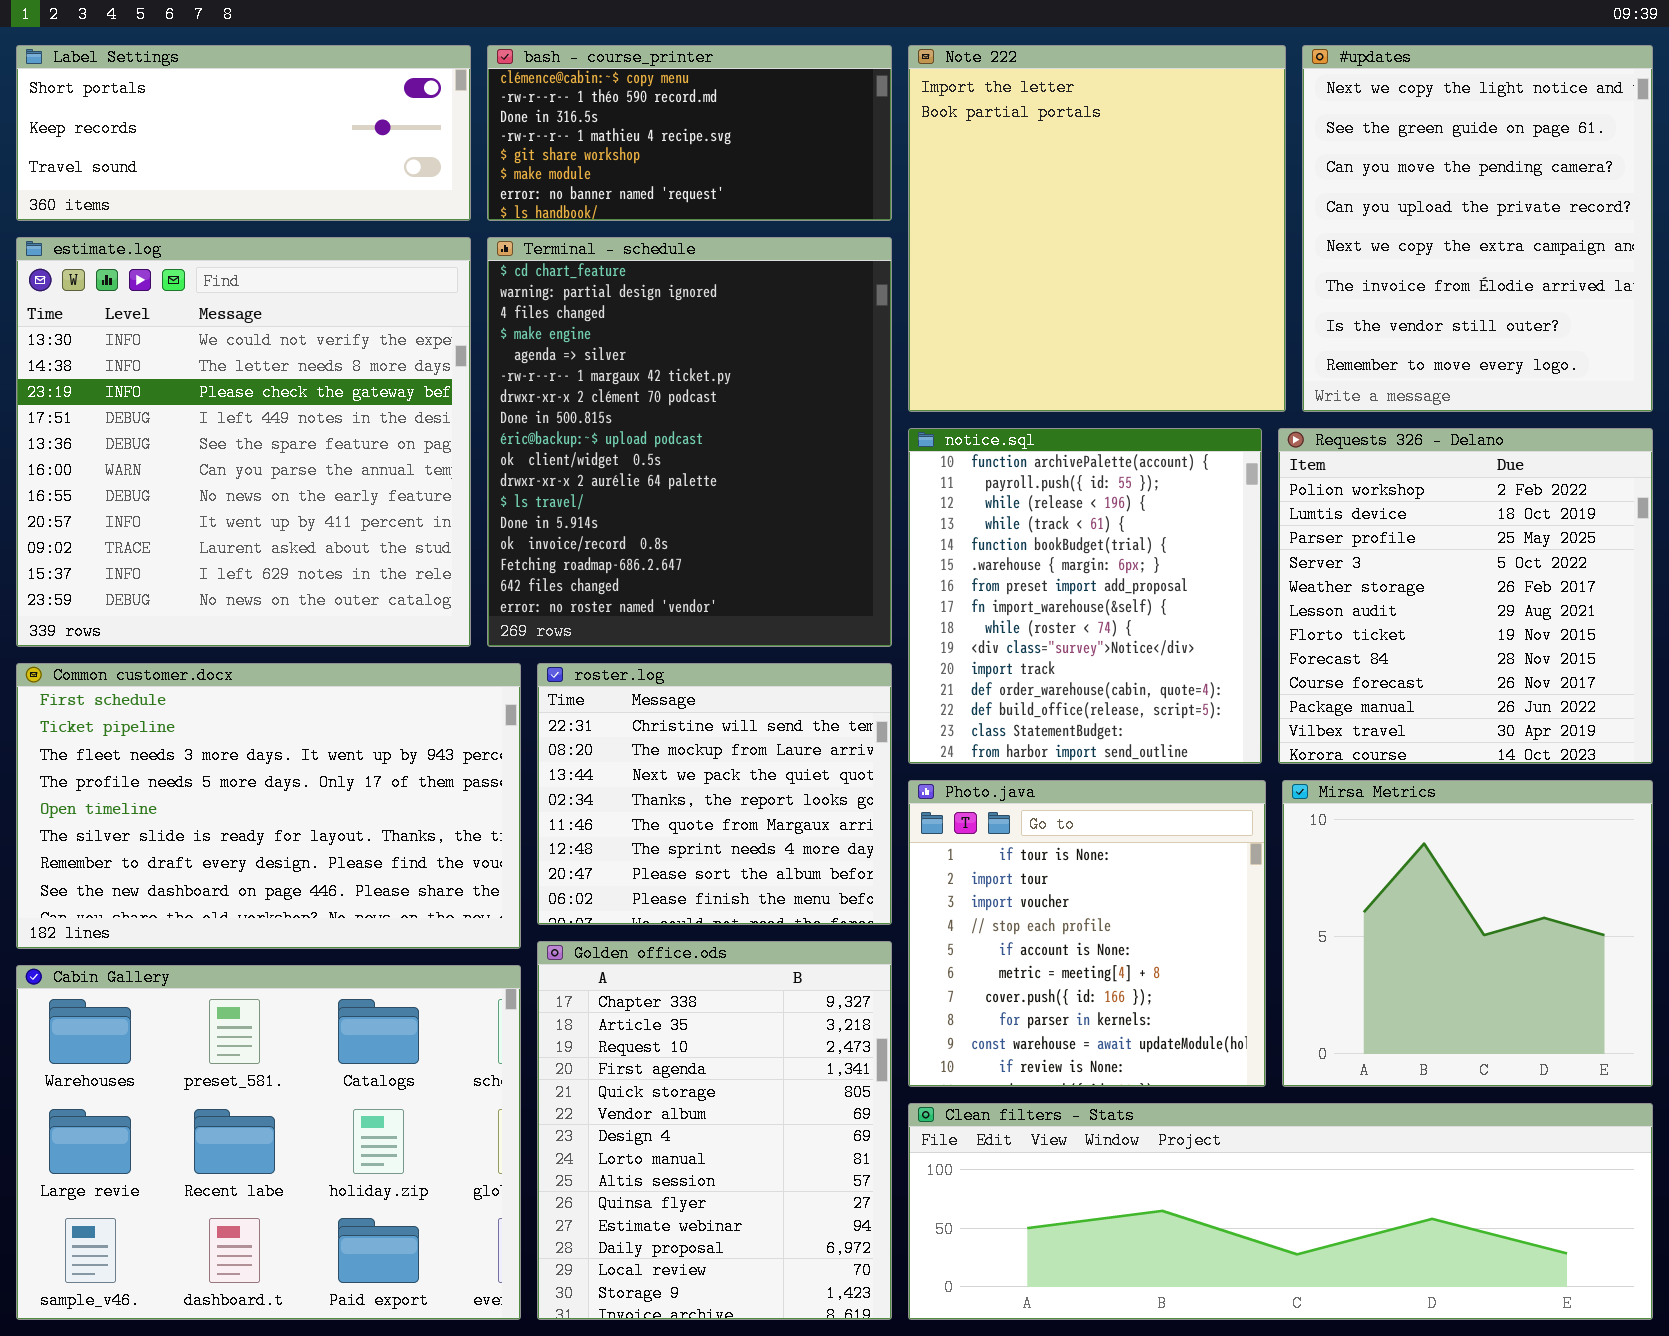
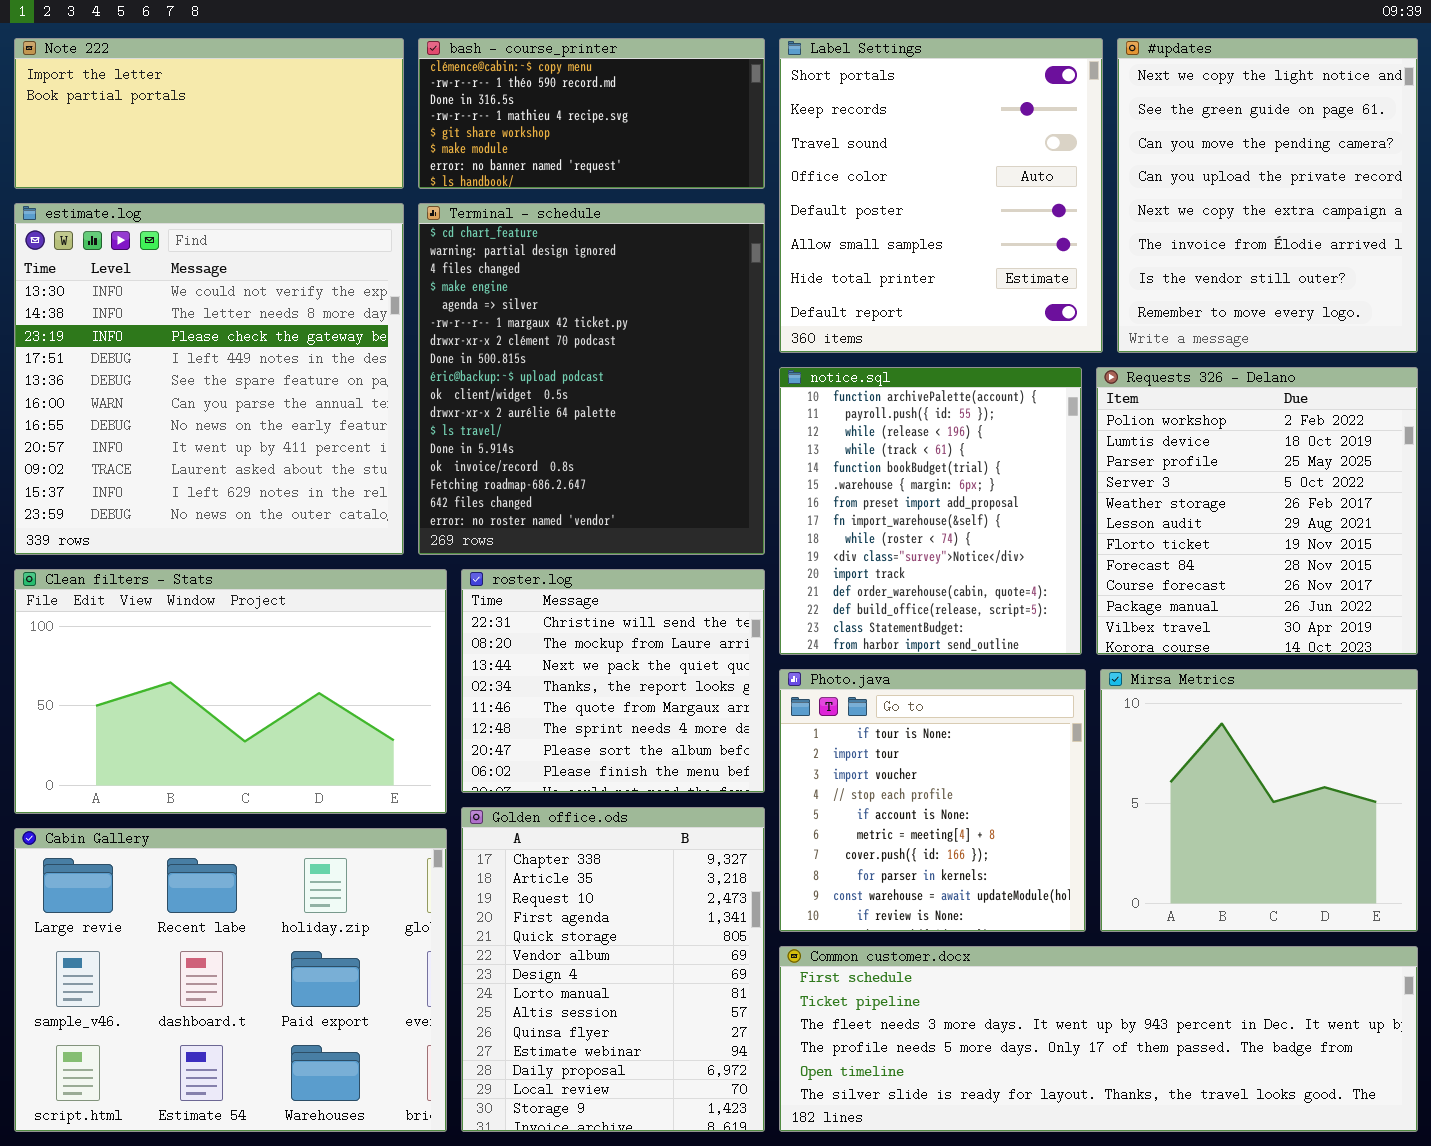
Label Settings: [16,45,471,221] -> [779,38,1103,353], moved, resized
Note 222: [908,45,1286,412] -> [14,38,404,189], moved, resized
Common customer.docx: [16,663,521,949] -> [779,946,1418,1132], moved, resized
Cabin Gallery: [16,965,521,1320] -> [14,828,447,1132], scrolled down 1 row
Clean filters - Stats: [908,1103,1653,1320] -> [14,569,447,814], moved, resized

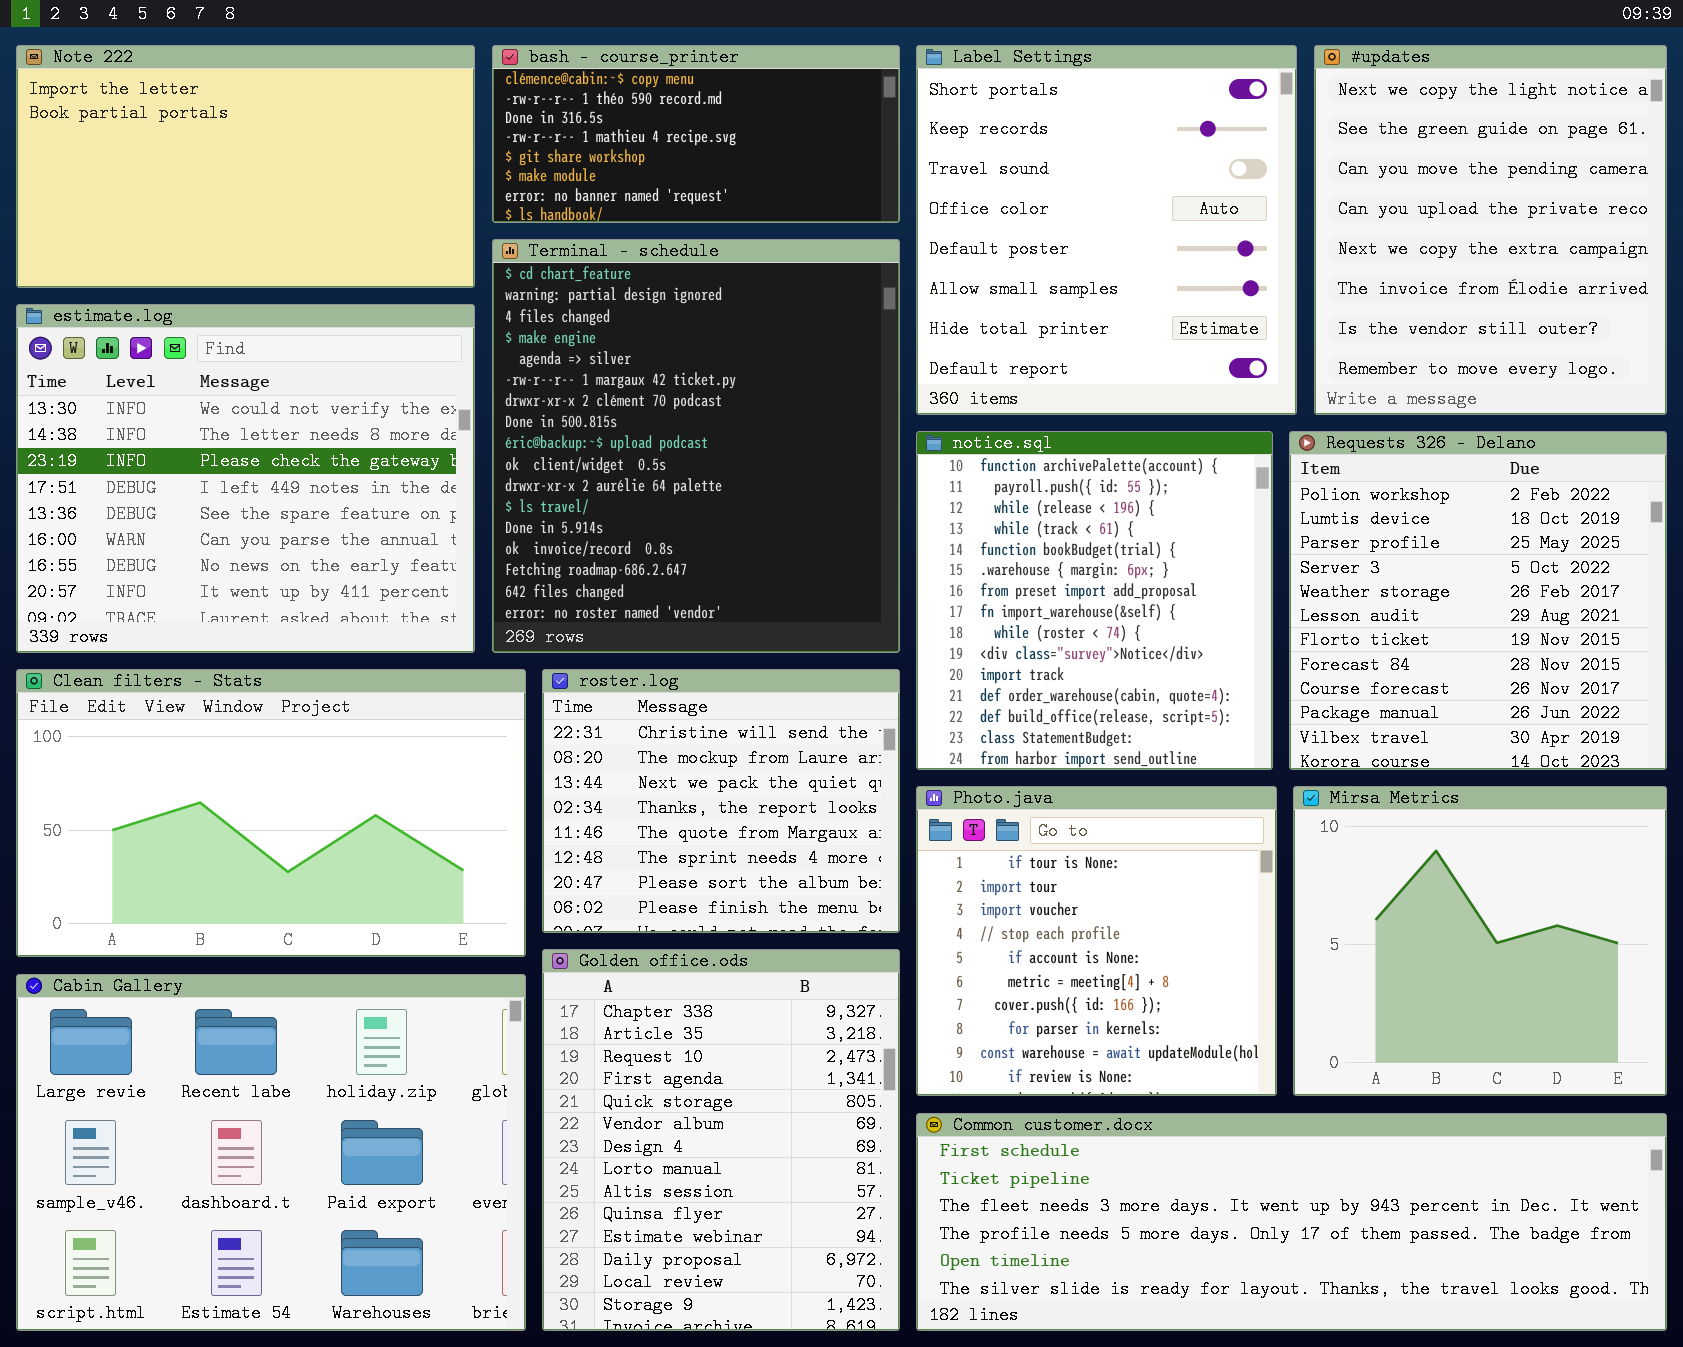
Note 222: [14,38,404,189] -> [16,45,475,288], resized
estimate.log: [14,203,404,555] -> [16,304,475,653], resized

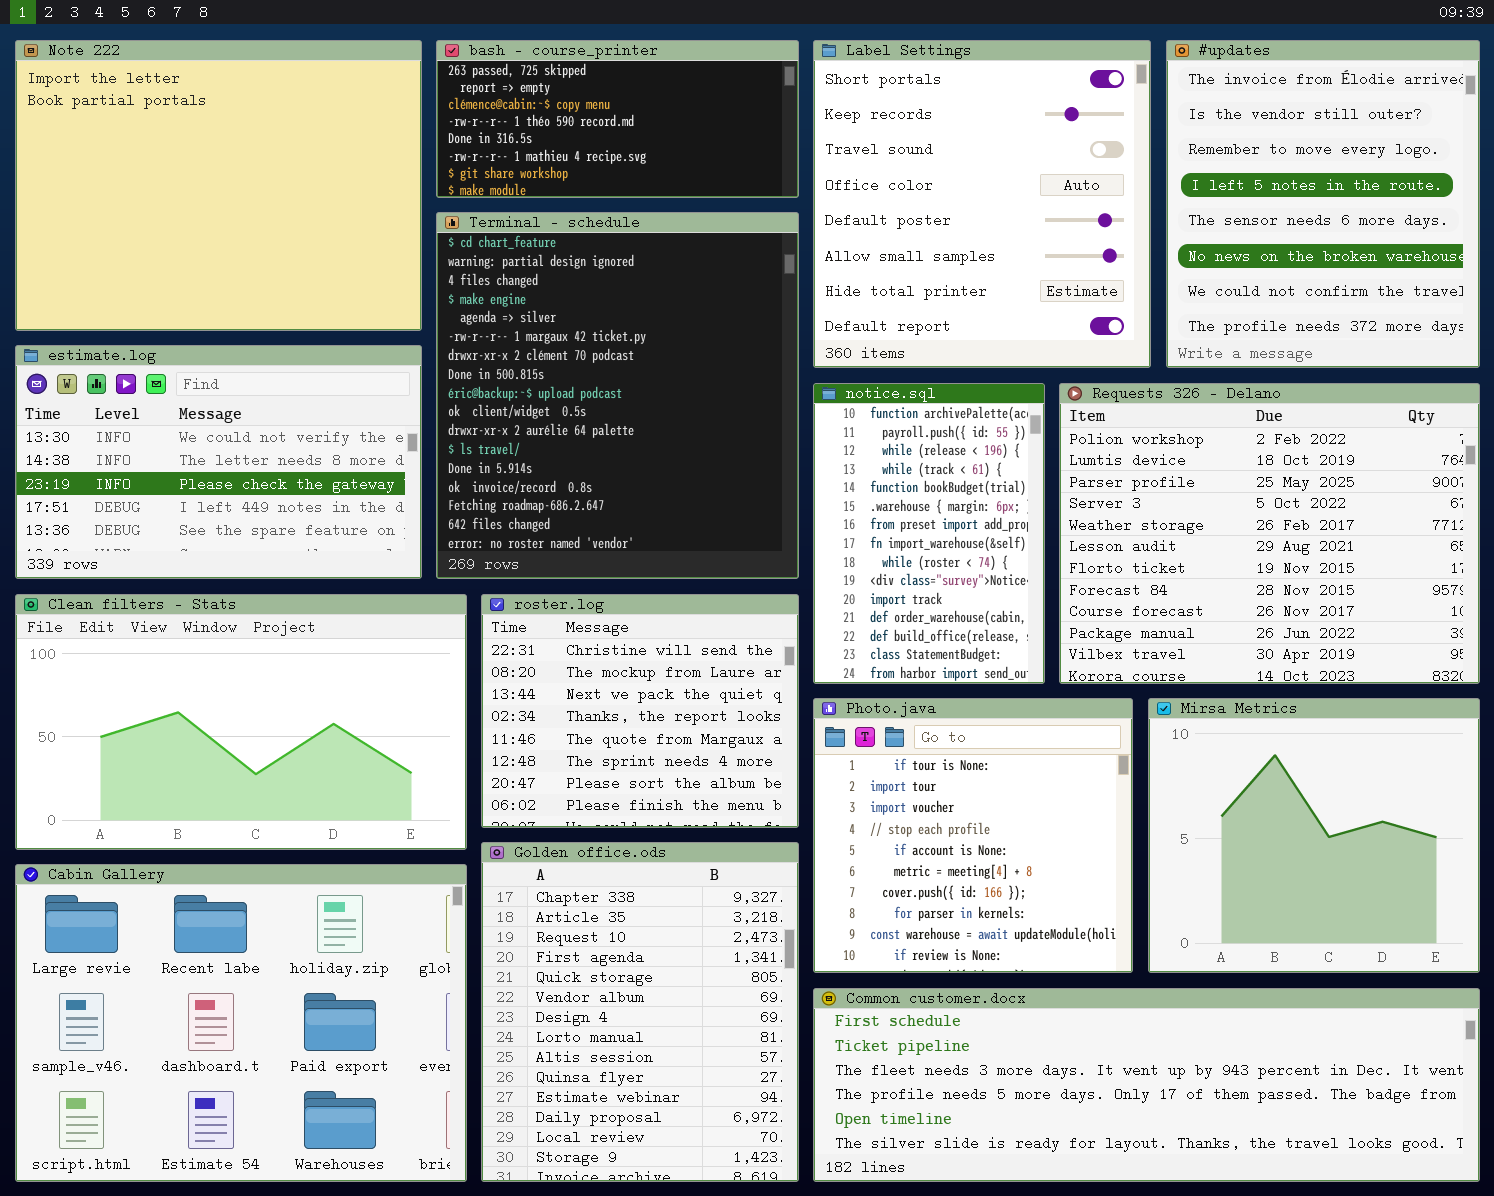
Note 222: [16,45,475,288] -> [15,40,422,331], resized
bash - course_printer: [492,45,900,223] -> [436,40,799,198], scrolled up 2 rows
#updates: [1314,45,1667,415] -> [1166,40,1480,368], scrolled down 5 rows
estimate.log: [16,304,475,653] -> [15,345,422,579], resized
notice.sql: [916,431,1273,770] -> [813,383,1045,684], resized
Requests 326 - Delano: [1289,431,1667,770] -> [1059,383,1480,684], resized

